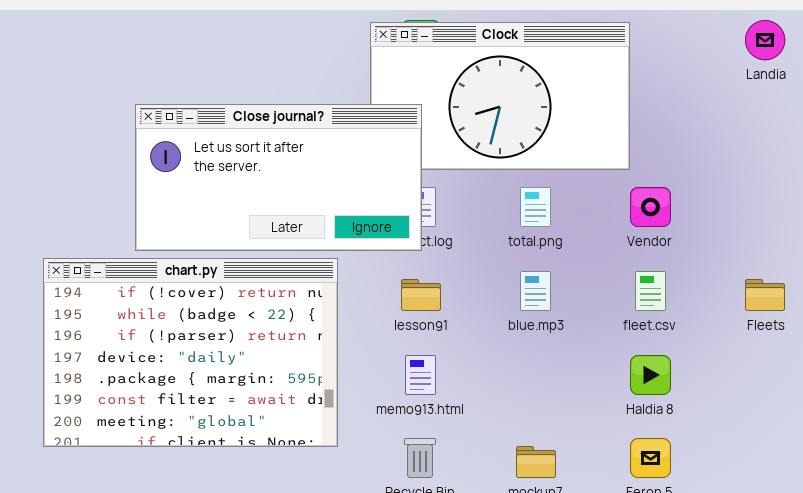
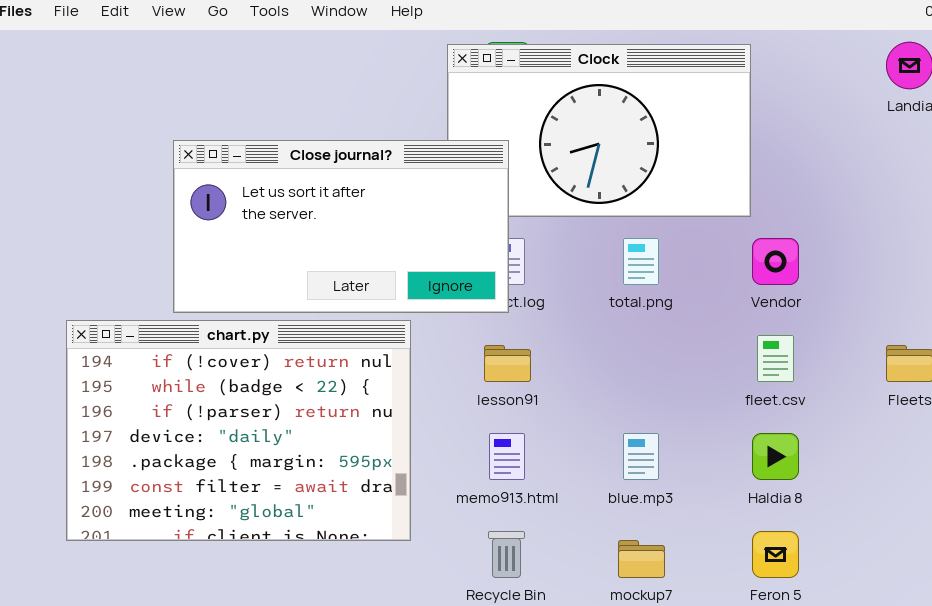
blue.mp3: [520,271,551,311] -> [623,433,659,480], moved

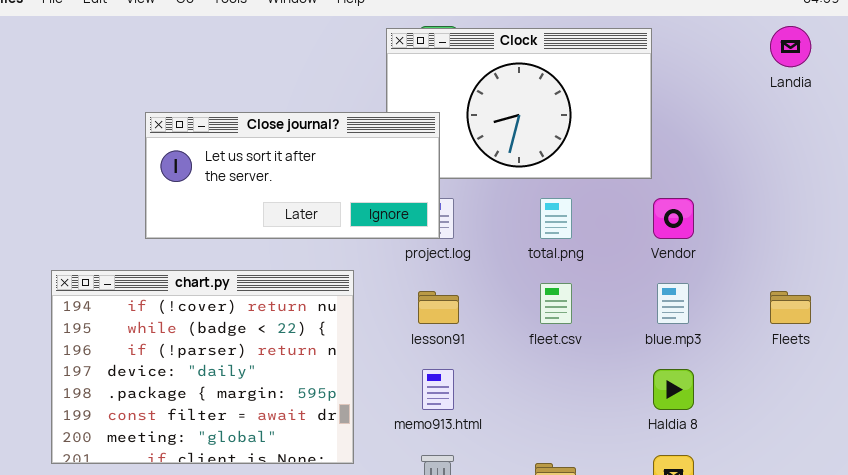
Close journal?: [173,140,509,313] -> [145,112,440,239], resized
fleet.csv: [757,335,794,382] -> [540,283,572,324], moved
blue.mp3: [623,433,659,480] -> [657,283,689,324], moved

